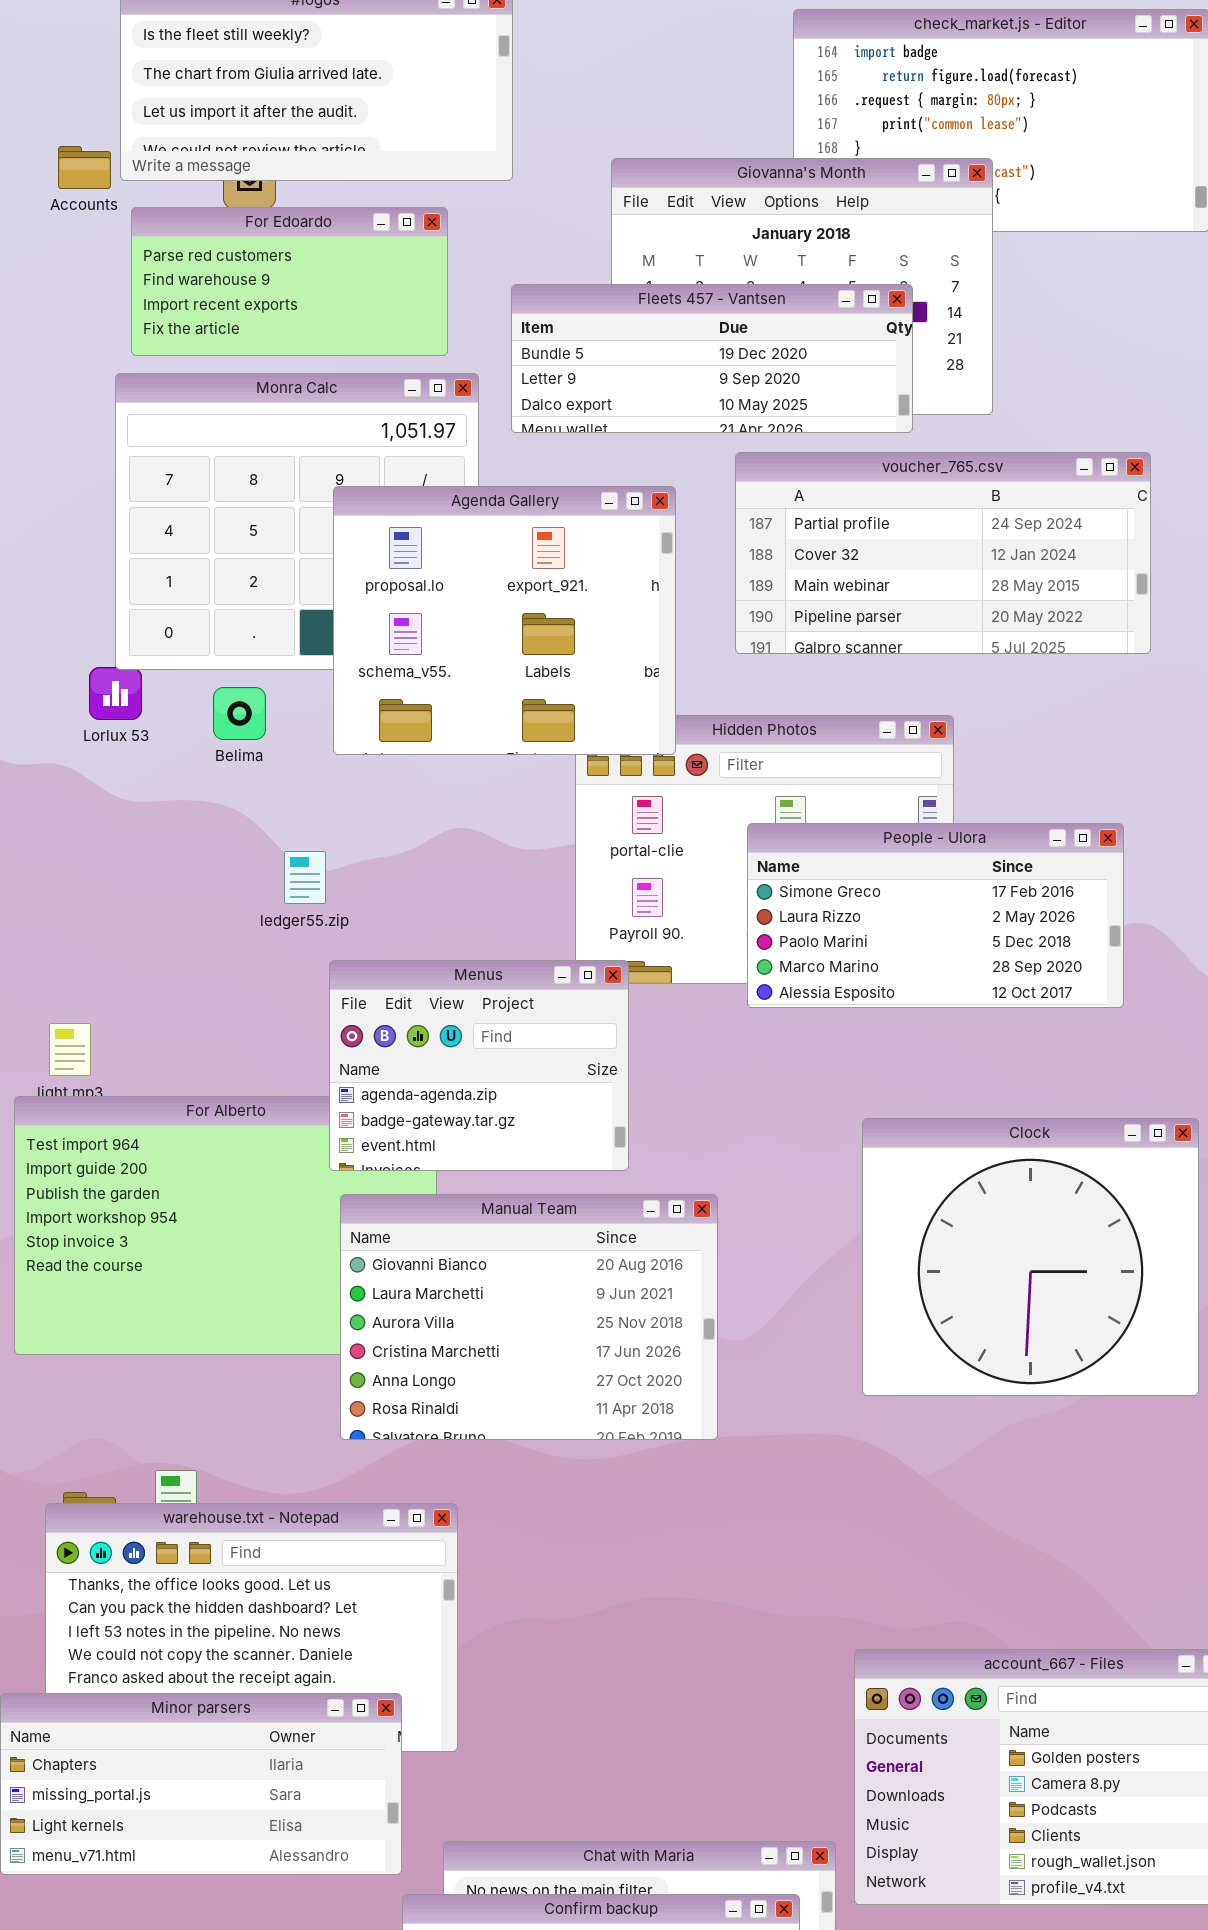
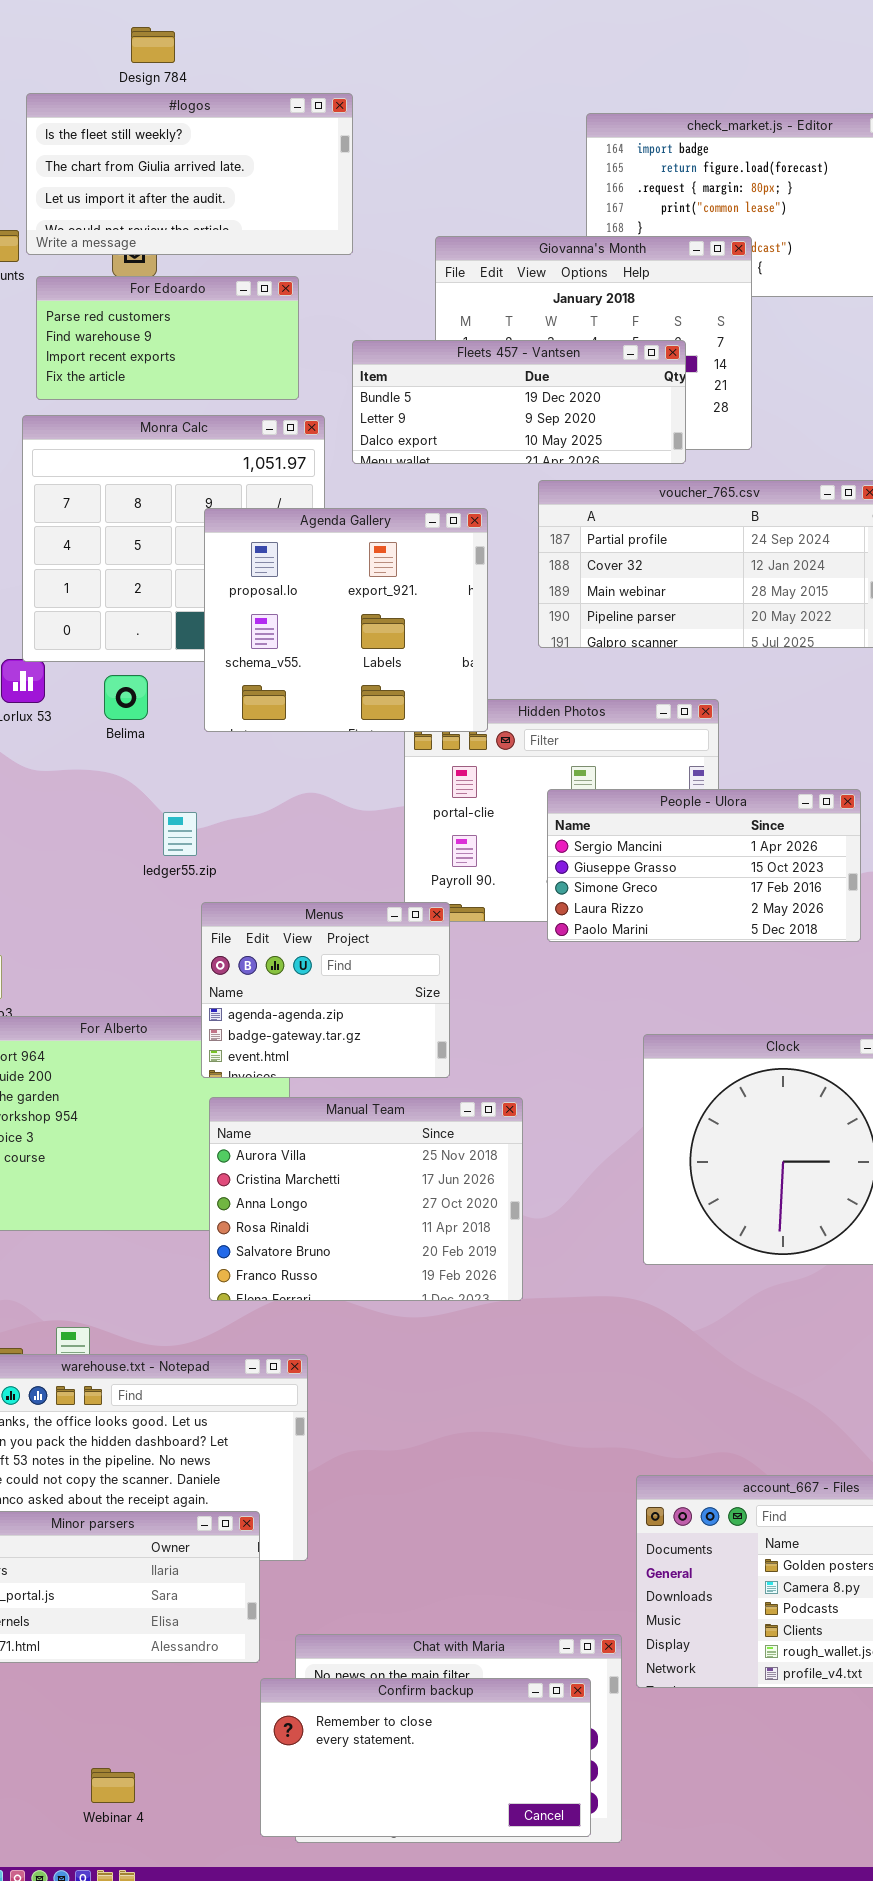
People - Ulora: [747,823,1124,1008] -> [547,789,861,942], scrolled up 2 rows
Manual Team: [340,1194,718,1440] -> [209,1097,523,1301], scrolled down 2 rows

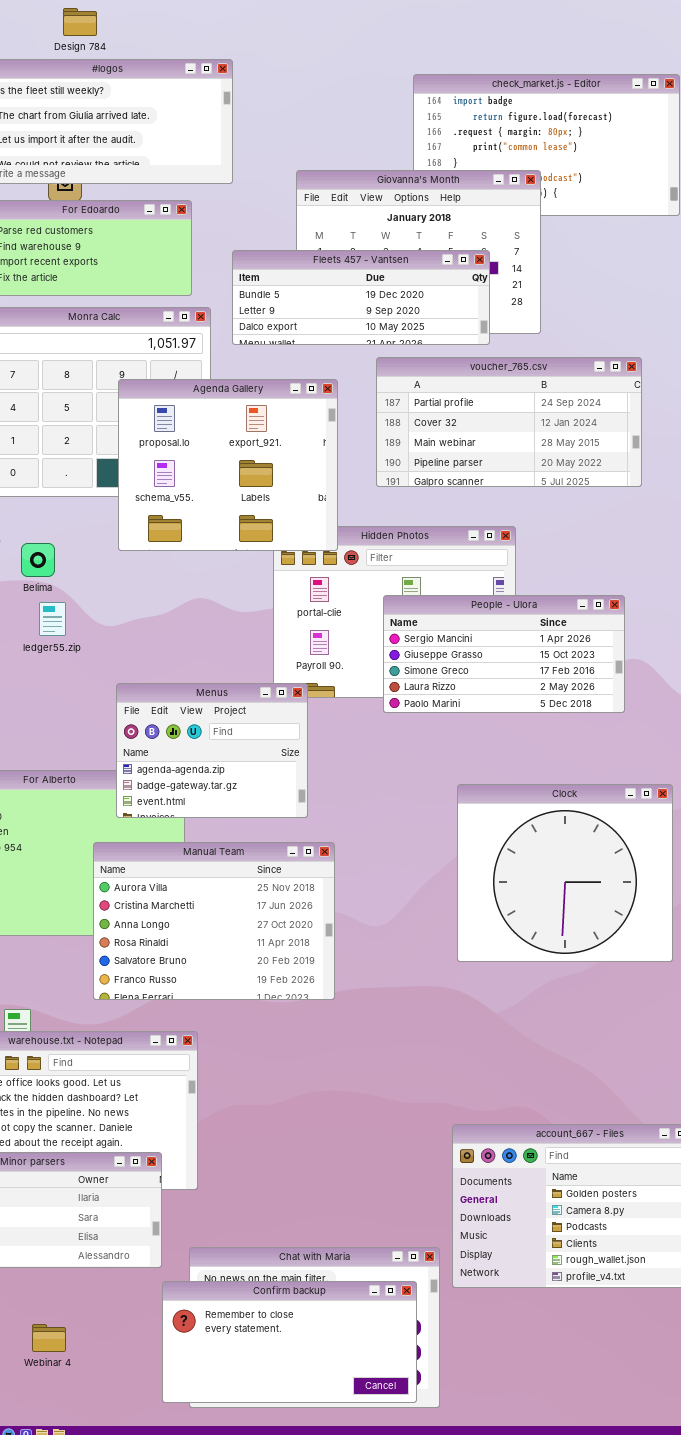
Belima: [104,675,148,720] -> [21,543,55,577], moved
ledger55.zip: [163,812,197,856] -> [39,602,66,636], moved
Manual Team: [209,1097,523,1301] -> [93,842,335,1000], moved
Webinar 4: [91,1768,135,1803] -> [32,1324,66,1352], moved

